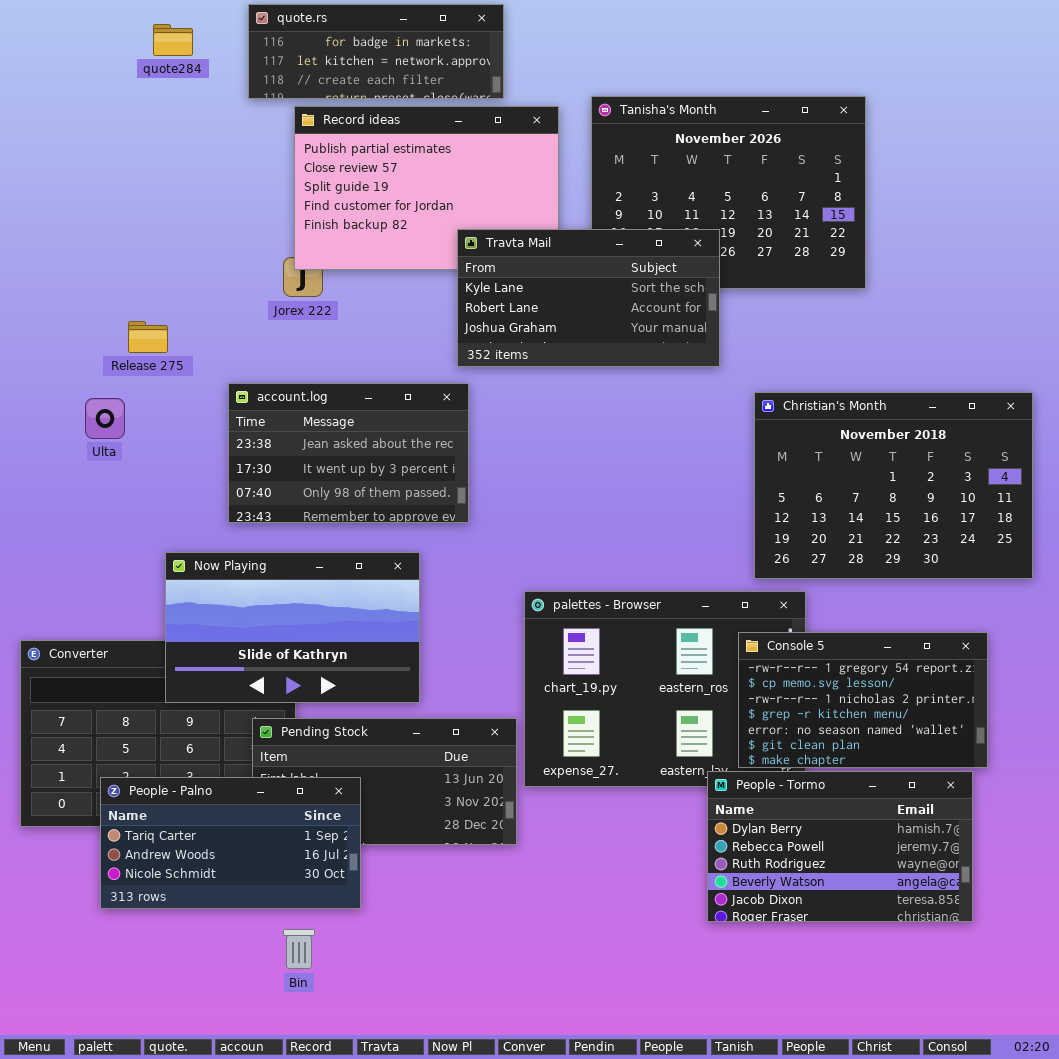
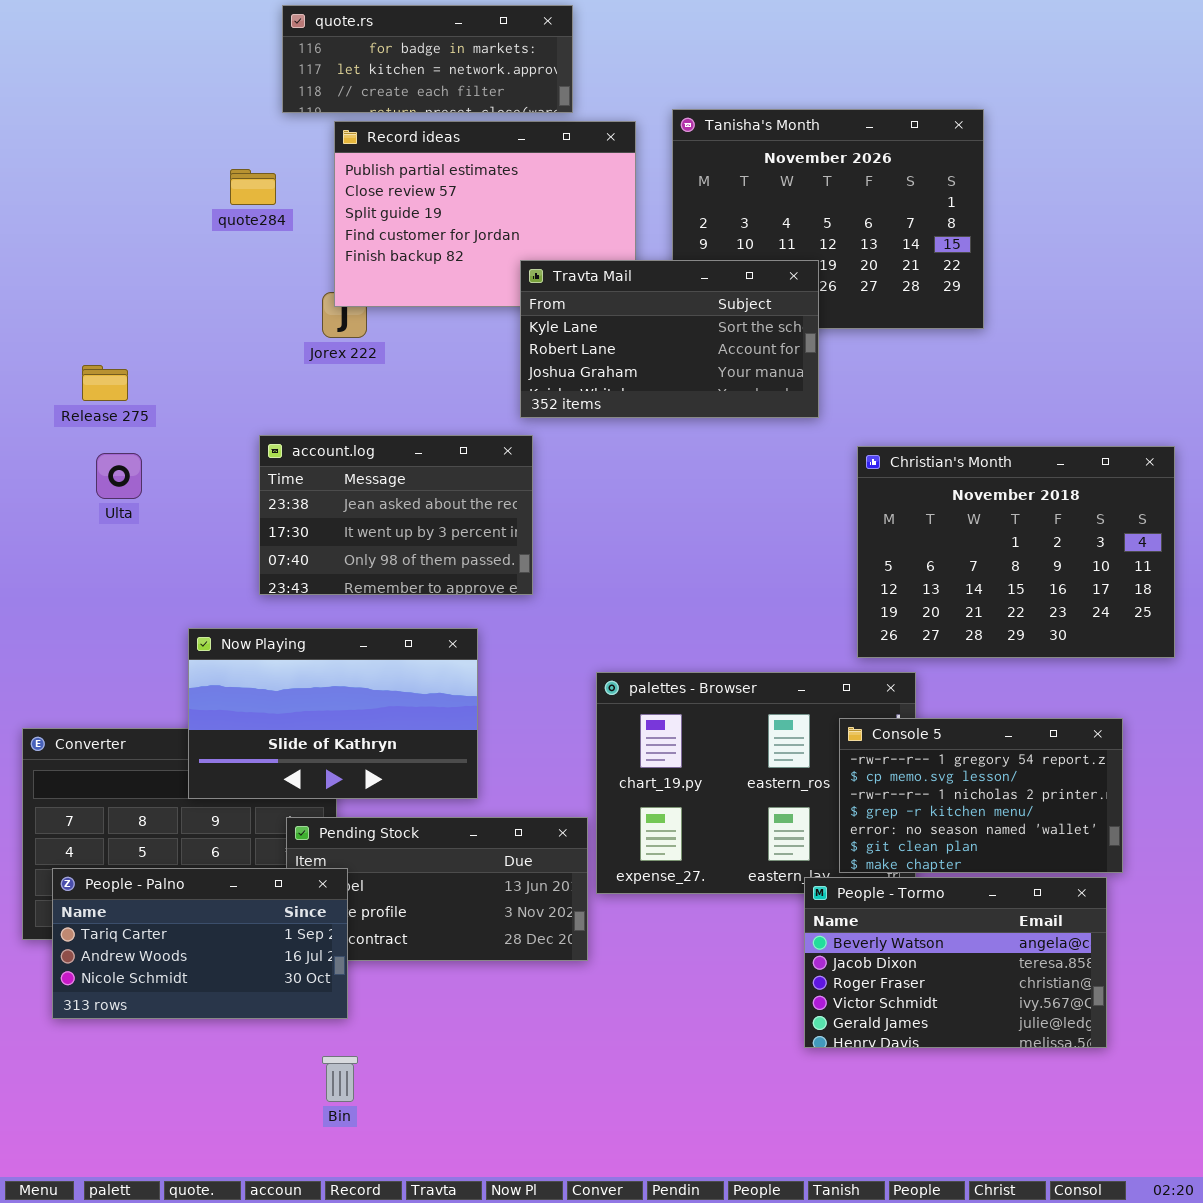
quote284: [153,24,193,56] -> [230,169,276,205], moved
Release 275: [128,321,168,353] -> [82,365,128,401], moved
People - Tormo: [707,771,973,922] -> [804,877,1107,1048], scrolled down 3 rows
People - Palno: [100,777,361,909] -> [52,868,348,1019], moved

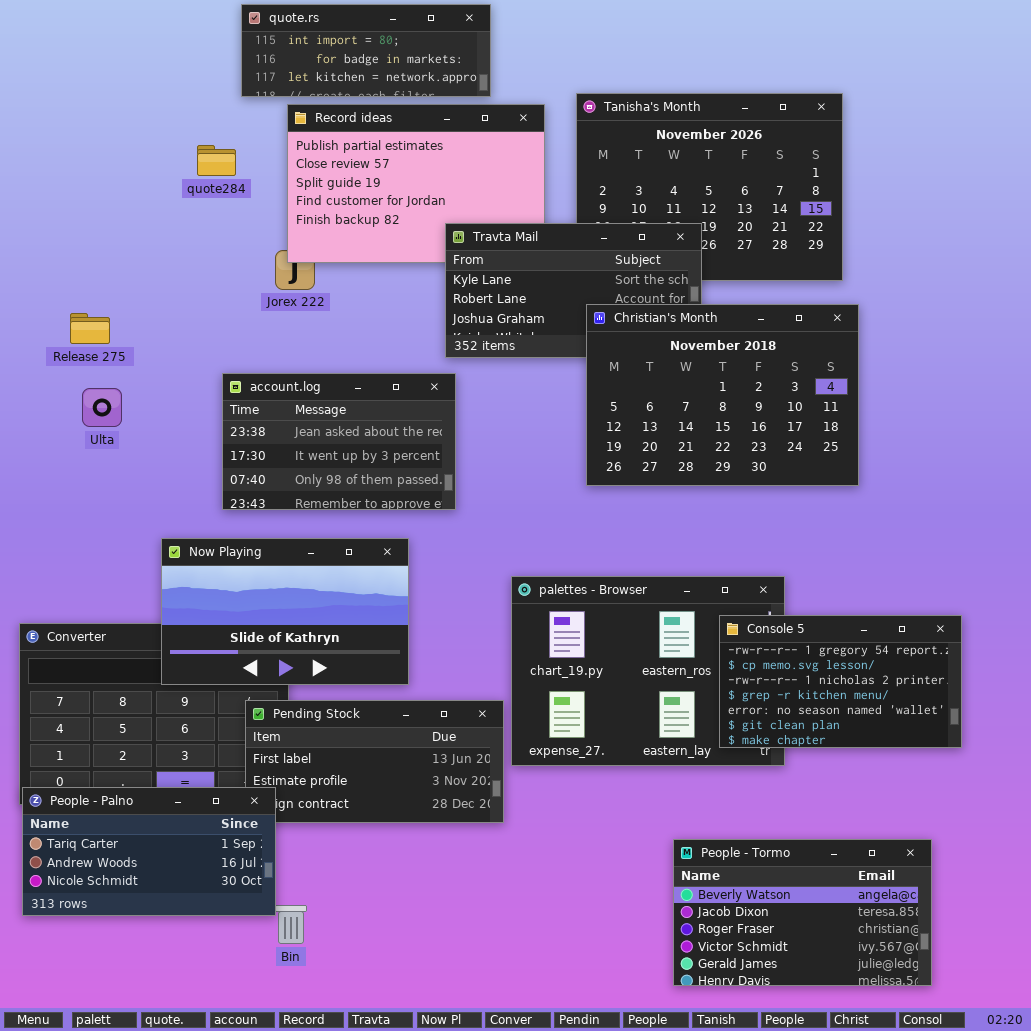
quote.rs: [282,5,573,113] -> [241,4,491,97], scrolled up 1 row
Christian's Month: [857,446,1175,658] -> [586,304,859,486], moved
People - Palno: [52,868,348,1019] -> [22,787,276,916], moved
People - Tormo: [804,877,1107,1048] -> [673,839,932,986], moved

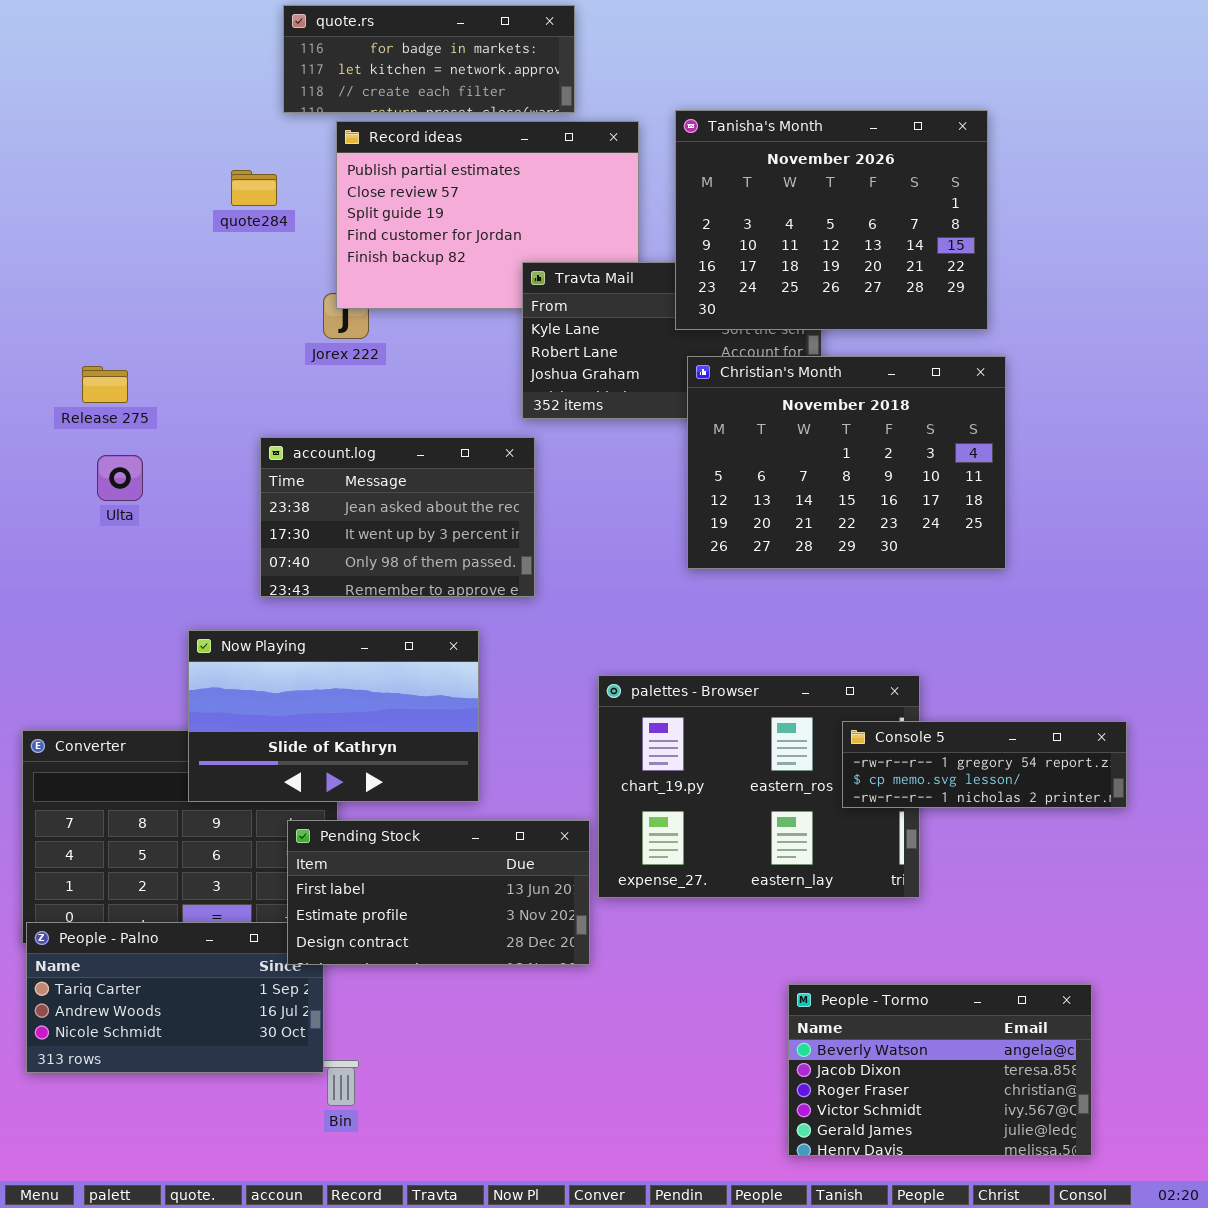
quote.rs: [241,4,491,97] -> [283,5,575,113], scrolled down 1 row
Tanisha's Month: [576,93,843,281] -> [675,110,988,330], raised
Console 5: [719,615,962,748] -> [842,721,1127,808], resized
Pending Stock: [245,700,504,823] -> [287,820,590,965], raised

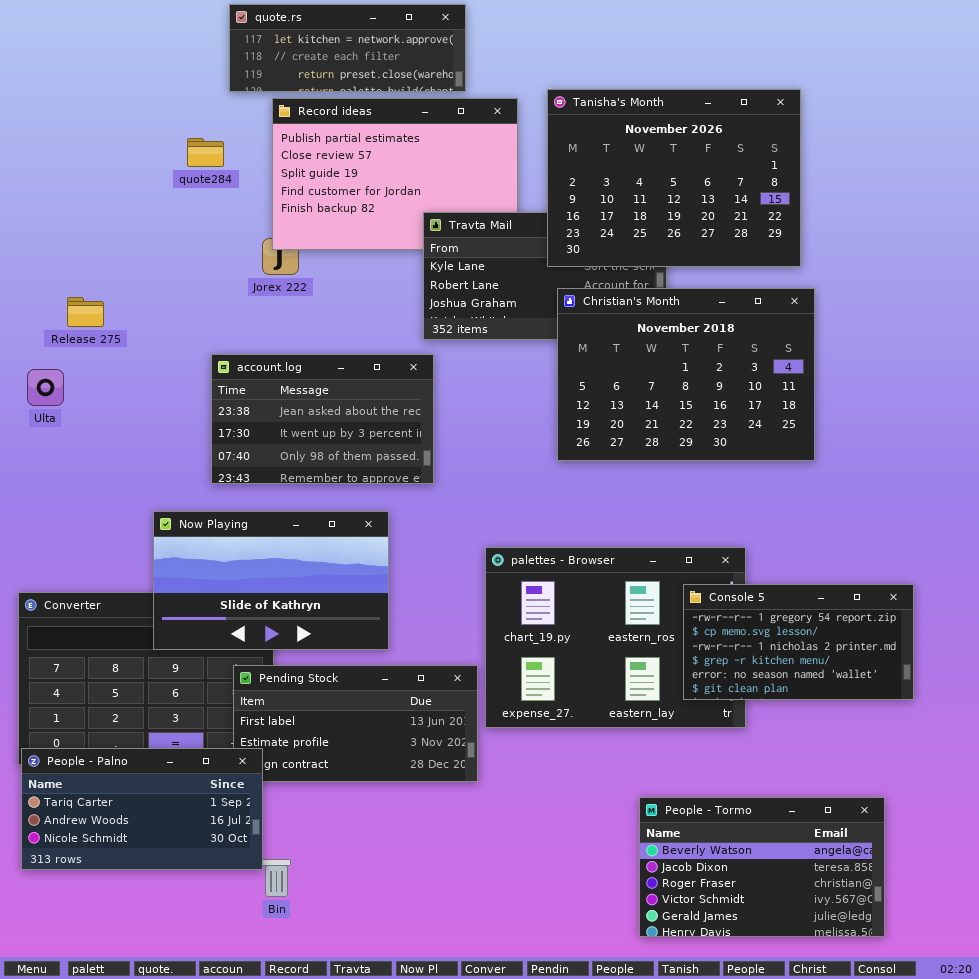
quote.rs: [283,5,575,113] -> [229,4,466,92], scrolled down 1 row
Ulta: [97,455,143,501] -> [27,369,64,406], moved
Console 5: [842,721,1127,808] -> [683,584,914,700], resized
People - Palno: [26,922,324,1073] -> [21,748,263,870], raised

